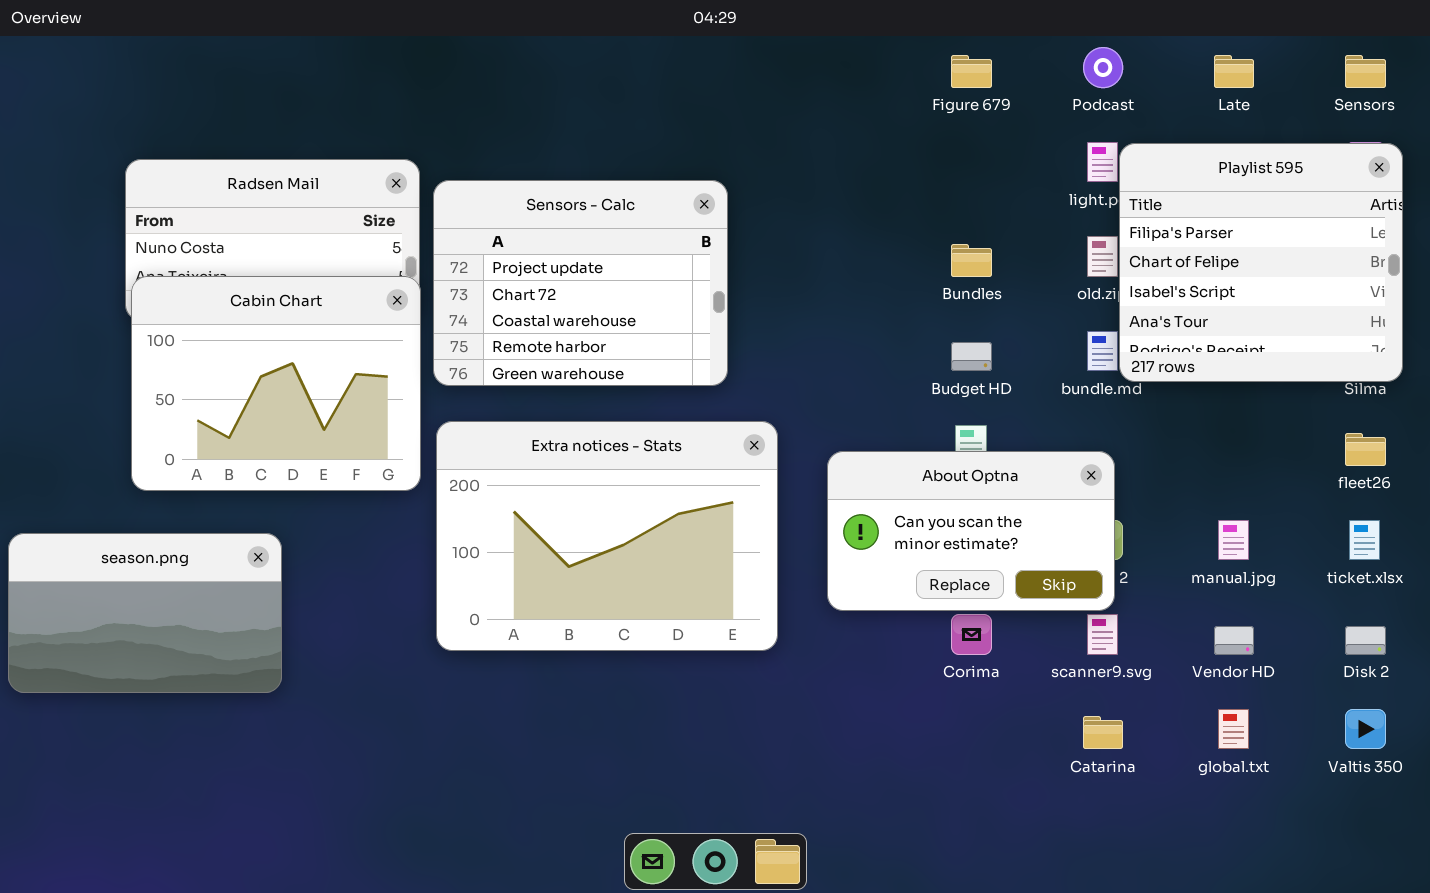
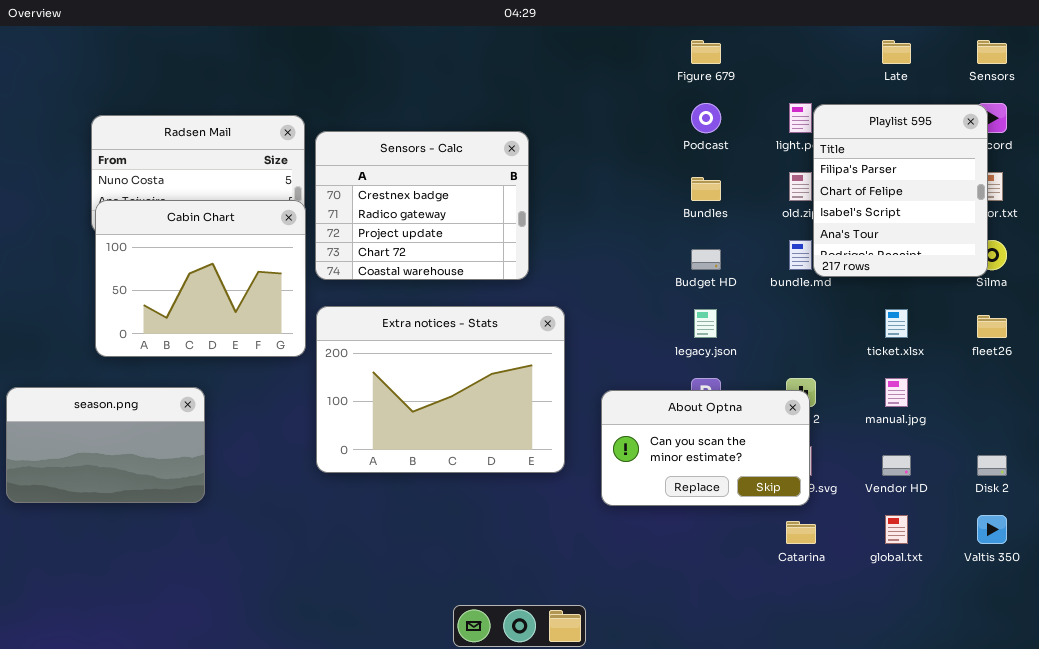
Podcast: [1083,47,1123,88] -> [691,103,721,133], moved
Playlist 595: [1119,143,1403,382] -> [813,104,988,277], resized
Sensors - Calc: [433,180,728,386] -> [315,131,529,280], scrolled up 2 rows
About Optna: [827,451,1115,611] -> [601,390,810,506], moved
ticket.xlsx: [1349,520,1380,560] -> [885,309,908,338], moved

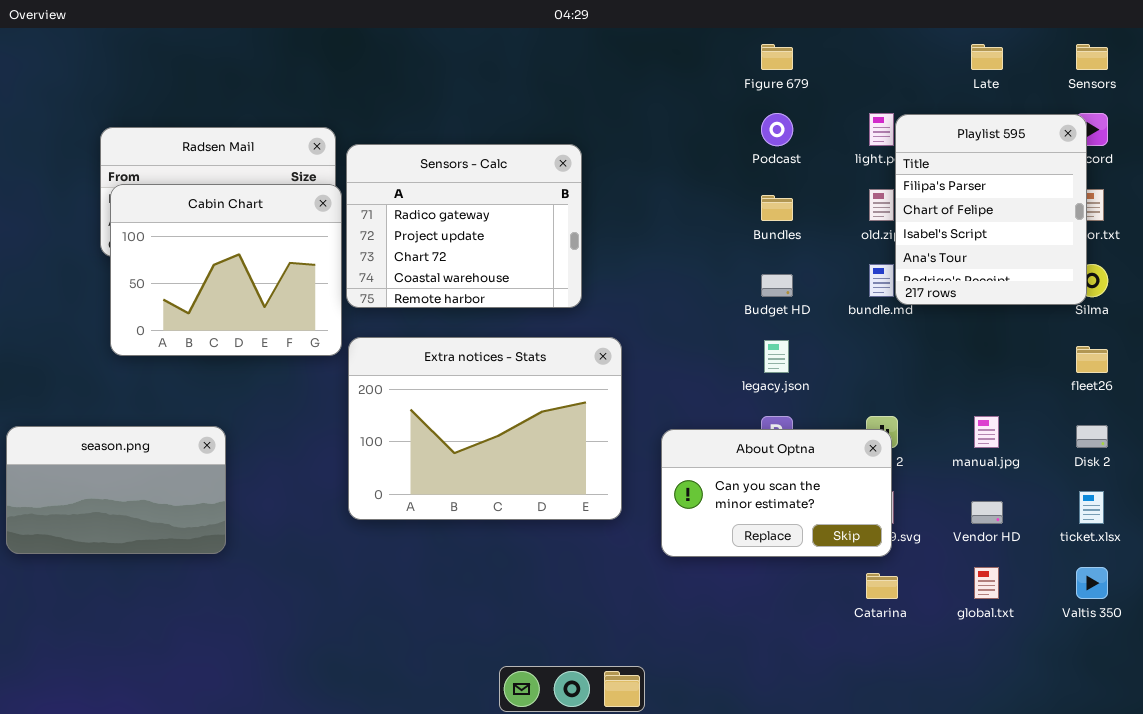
Sensors - Calc: [315,131,529,280] -> [346,144,582,308], scrolled down 1 row
Cabin Chart: [95,200,306,357] -> [110,184,342,356], moved
ticket.xlsx: [885,309,908,338] -> [1079,491,1104,524], moved
Disk 2: [977,455,1007,476] -> [1076,425,1108,448], moved

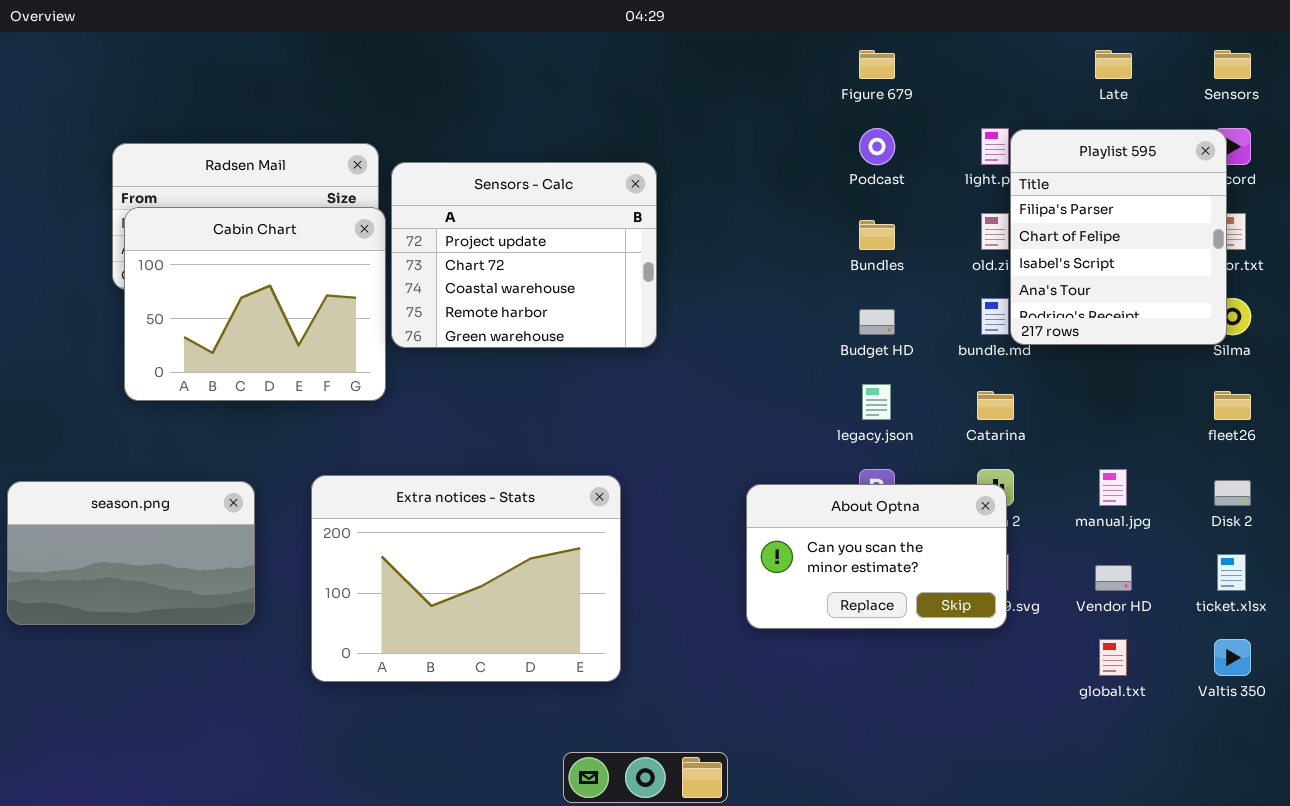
Sensors - Calc: [346,144,582,308] -> [391,162,657,348], scrolled down 1 row
Extra notices - Stats: [348,337,622,520] -> [311,475,621,682], moved
Catarina: [866,573,898,599] -> [977,391,1014,420], moved

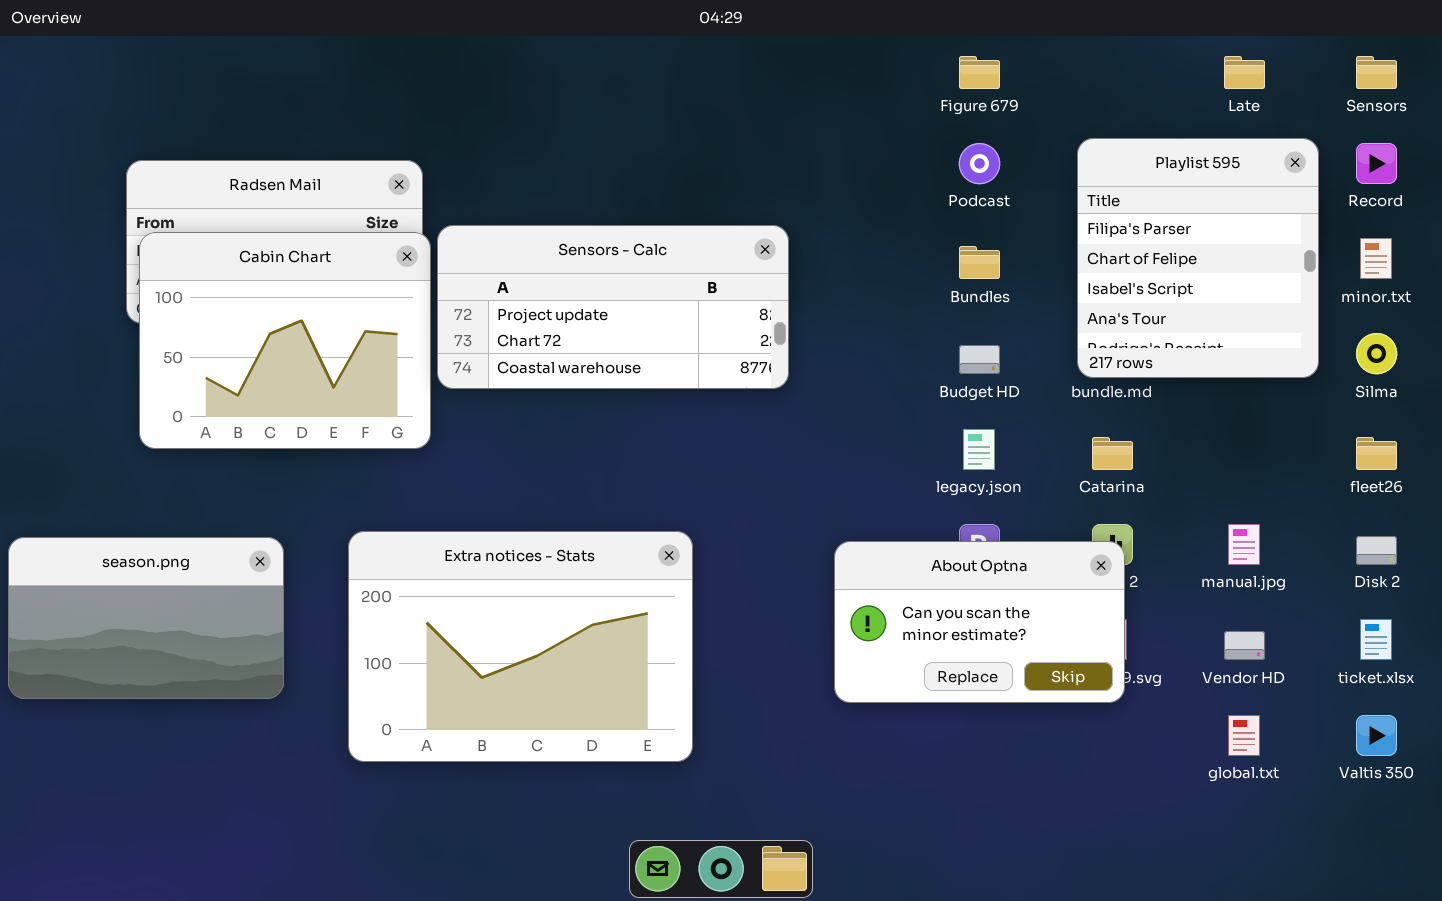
Playlist 595: [1010,129,1227,345] -> [1077,138,1319,378], moved
Sensors - Calc: [391,162,657,348] -> [437,225,789,389], resized

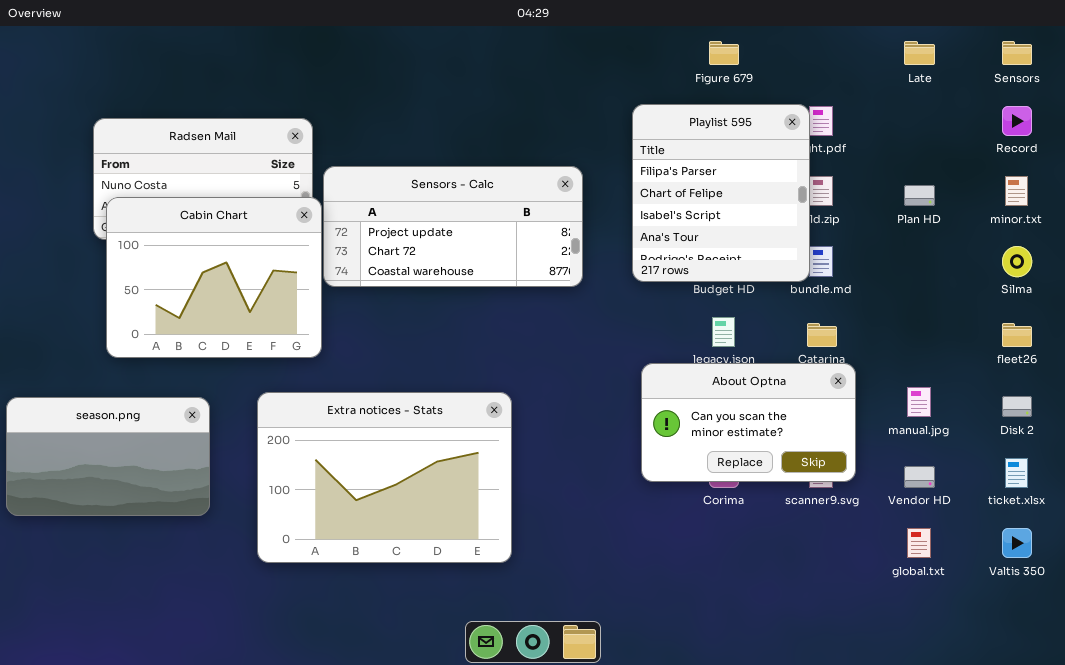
Playlist 595: [1077,138,1319,378] -> [632,104,810,282], moved
Cabin Chart: [139,232,431,449] -> [106,197,322,358], moved
About Optna: [834,541,1125,703] -> [641,363,856,482], moved

